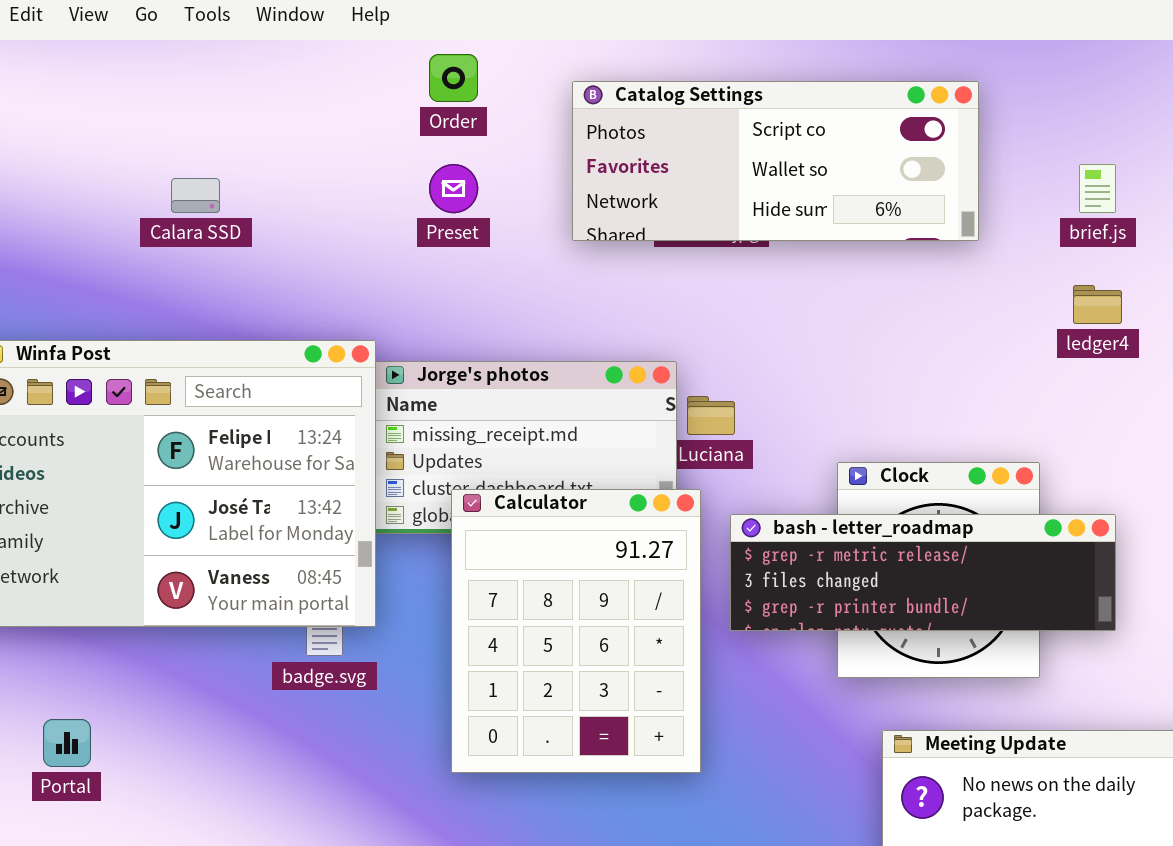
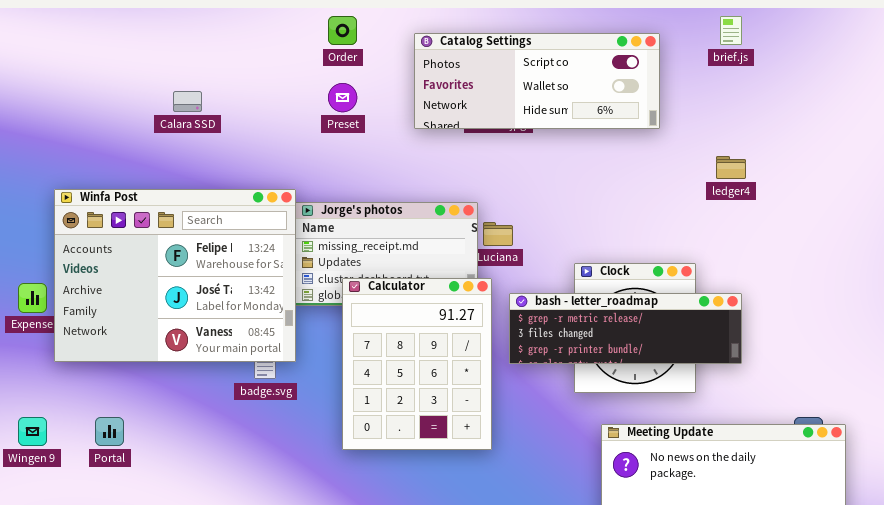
brief.js: [1079,164,1116,213] -> [720,16,742,45], moved

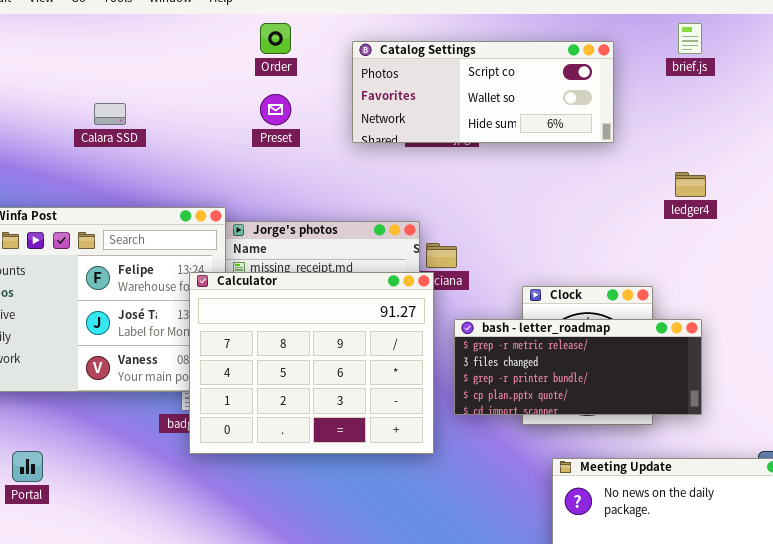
Calculator: [342,278,492,450] -> [189,272,434,454], moved, resized
bash - letter_roadmap: [509,293,742,364] -> [454,319,702,415], resized

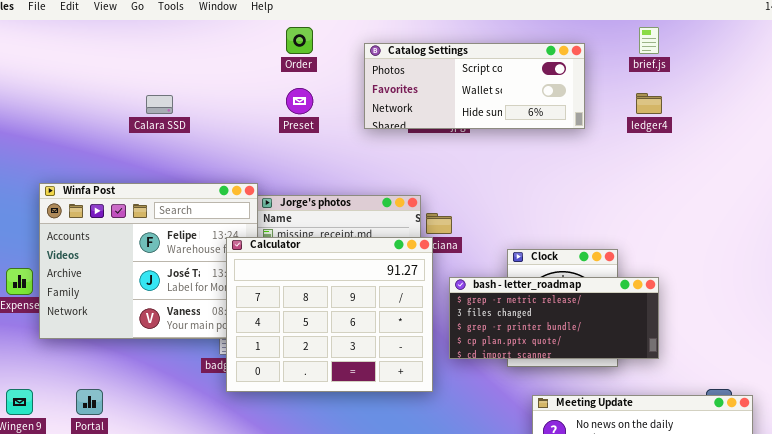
ledger4: [675,172,706,197] -> [636,93,662,114], moved

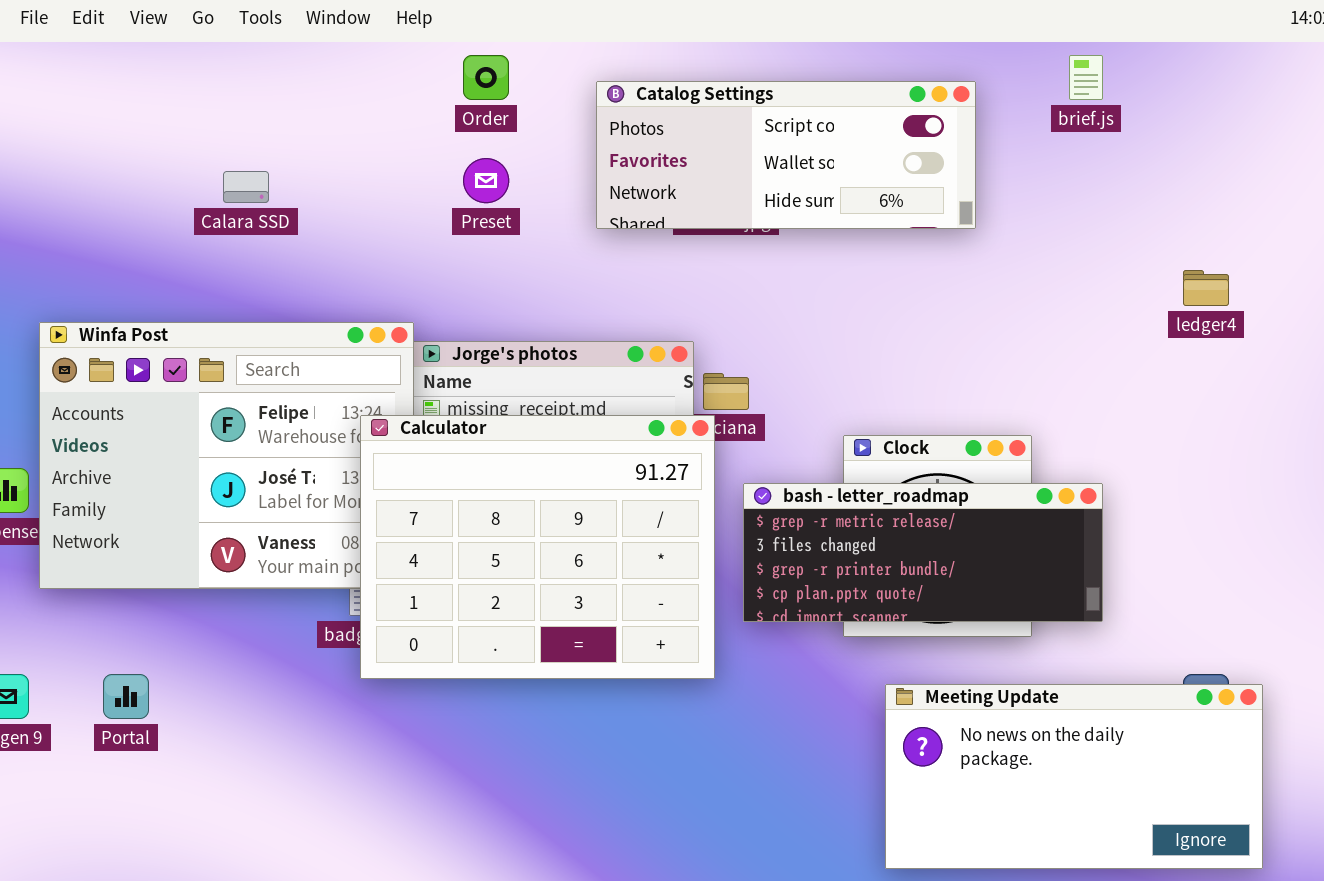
ledger4: [636,93,662,114] -> [1183,270,1229,306], moved

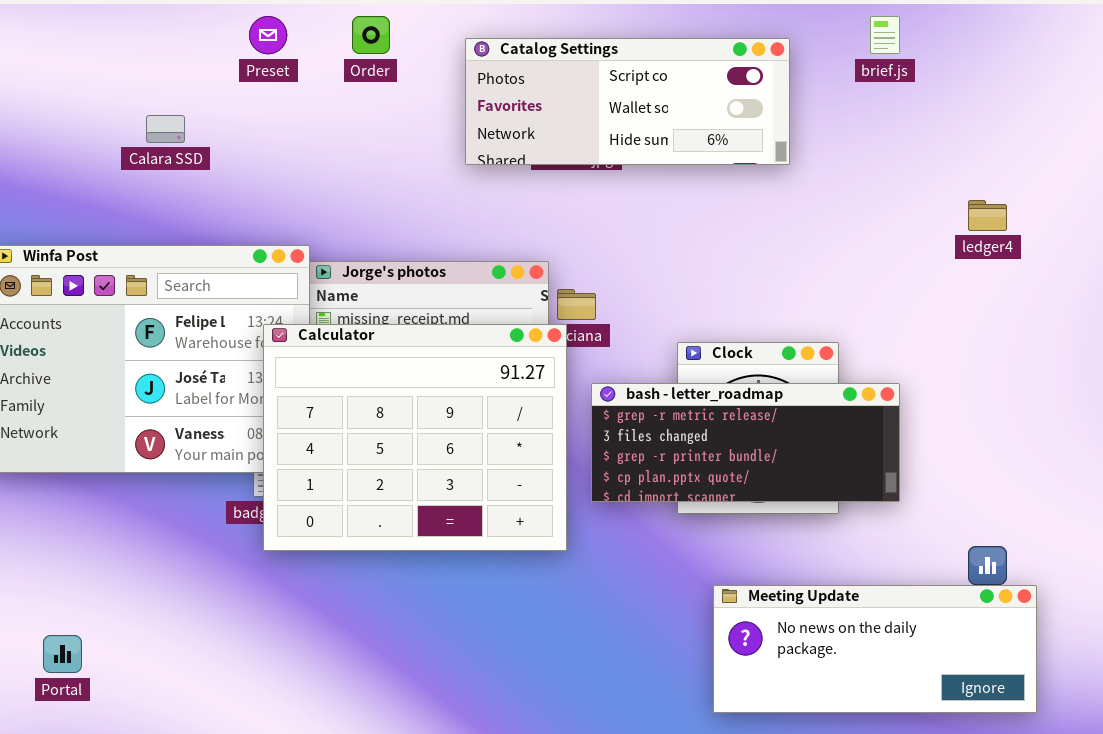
Preset: [463,158,509,203] -> [249,16,287,54], moved
Portal: [103,674,149,719] -> [43,635,82,673], moved
Meeting Update: [885,684,1263,869] -> [713,585,1037,713], resized

